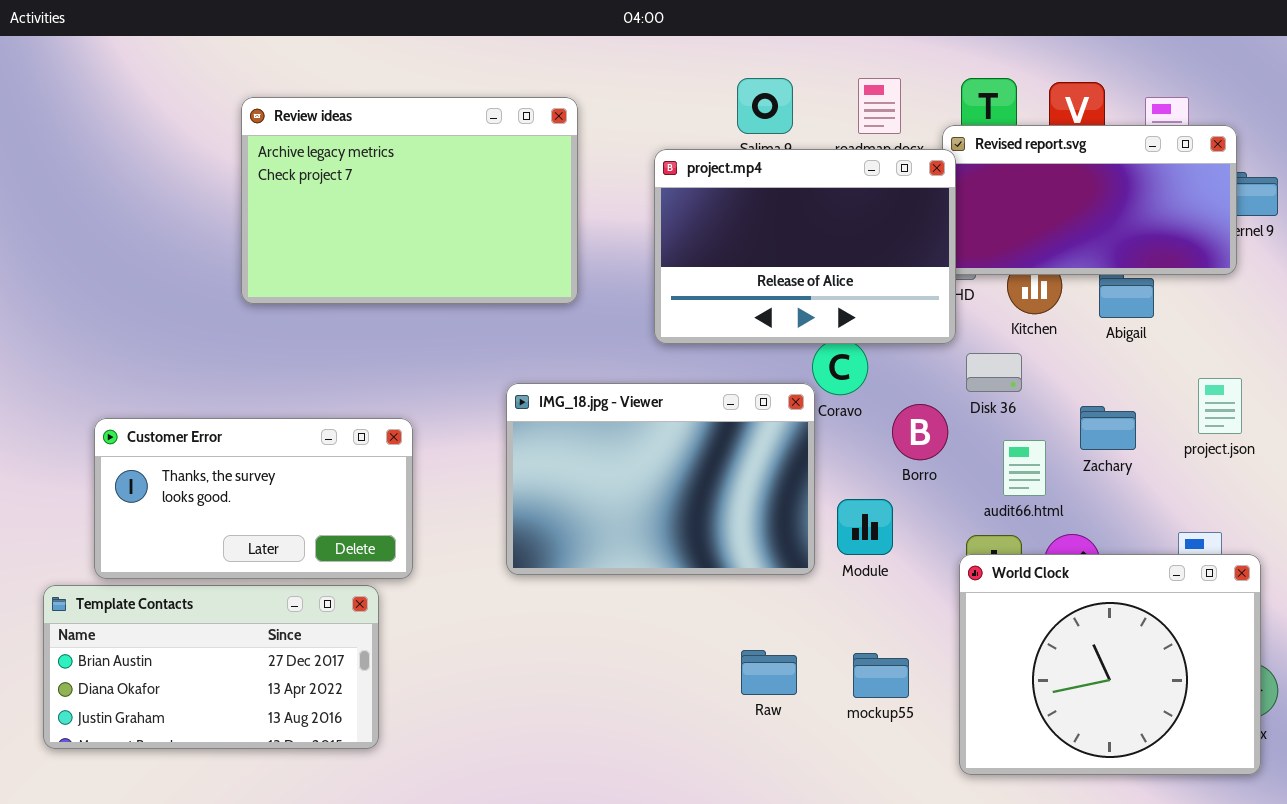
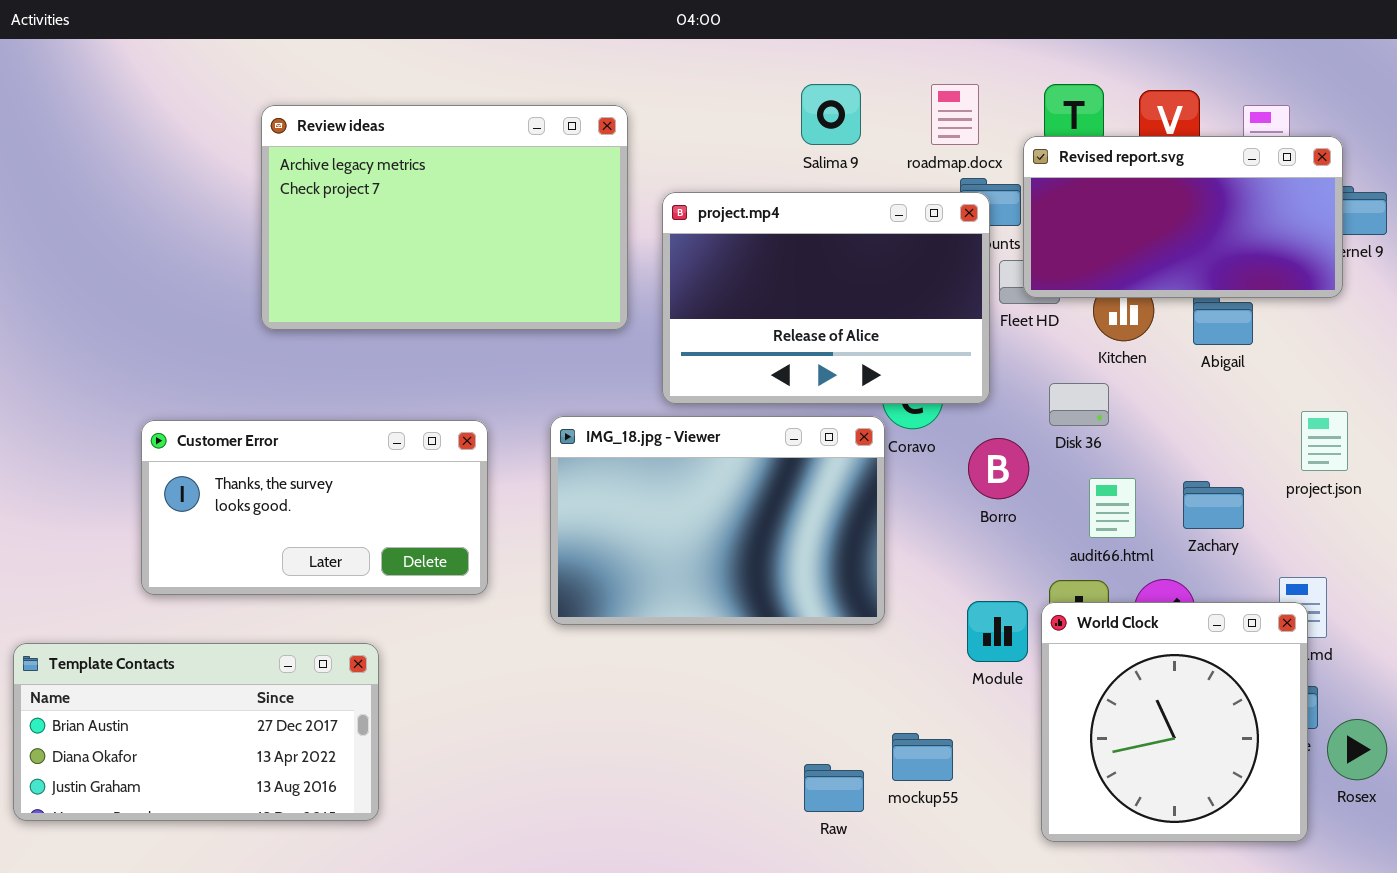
project.mp4: [654,149,956,344] -> [662,192,990,404], moved
Zachary: [1080,406,1136,450] -> [1183,481,1244,529], moved
Customer Error: [94,418,413,579] -> [141,420,488,595], moved
Module: [837,499,893,555] -> [967,601,1028,662], moved
World Clock: [959,554,1261,775] -> [1041,602,1308,842], resized
Template Contacts: [43,585,379,749] -> [13,643,379,821], moved
Raw: [741,650,797,695] -> [804,764,864,812], moved
mockup55: [853,653,909,698] -> [892,733,953,781], moved

